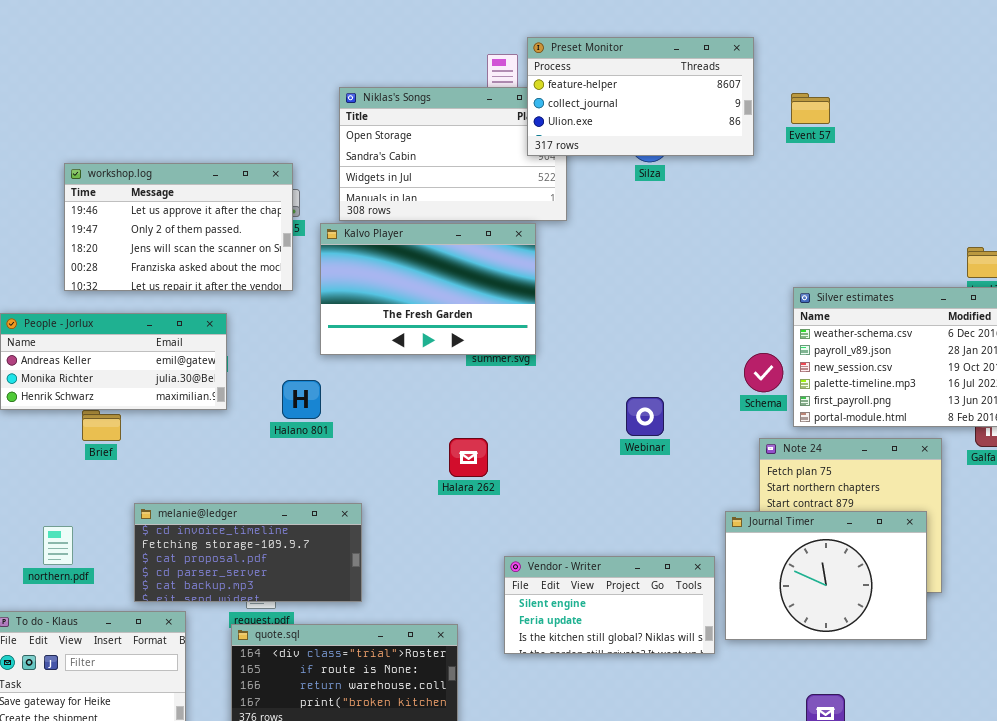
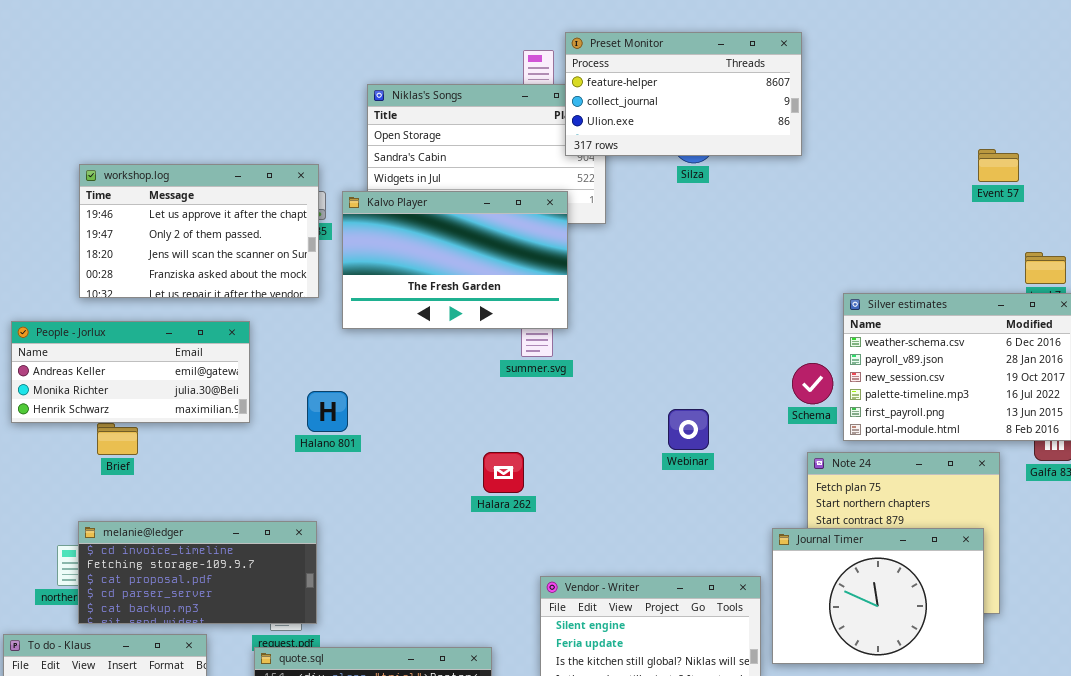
Event 57: [791,93,830,124] -> [978,149,1019,182], moved
Kalvo Player: [320,223,536,355] -> [342,191,568,329], moved
melanie@ledger: [134,503,362,602] -> [78,521,317,624], moved

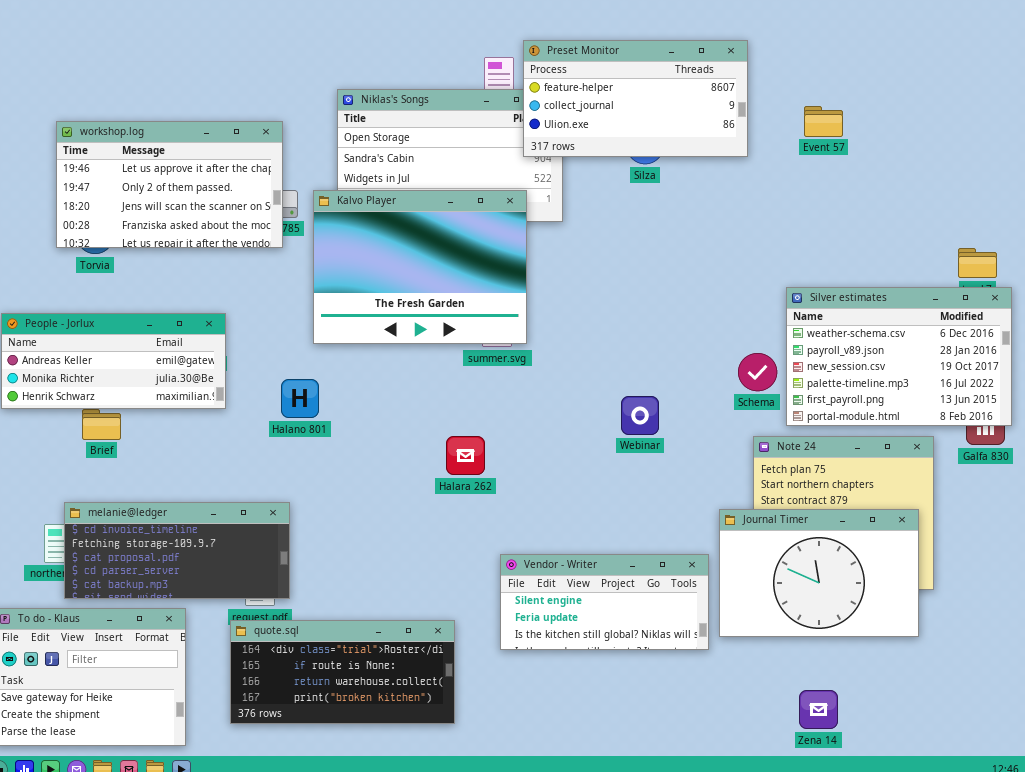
Event 57: [978,149,1019,182] -> [804,106,843,137], moved
workshop.log: [79,164,319,298] -> [56,121,283,248], moved
Kalvo Player: [342,191,568,329] -> [313,190,527,344], resized

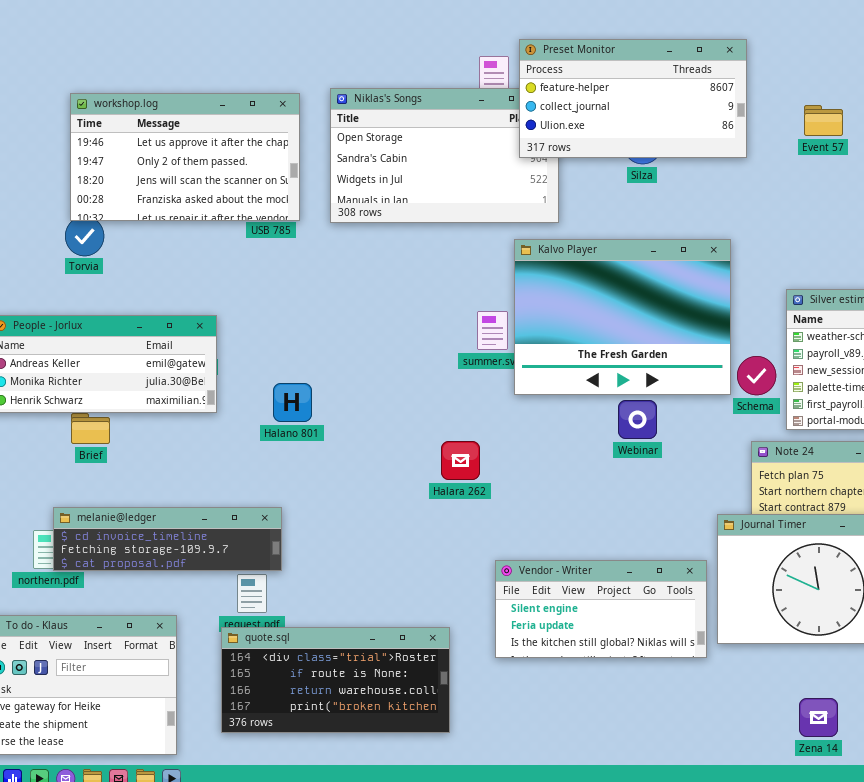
workshop.log: [56,121,283,248] -> [70,93,300,221], moved
Kalvo Player: [313,190,527,344] -> [514,239,731,395], moved
melanie@ledger: [64,502,290,599] -> [53,507,282,571], resized

